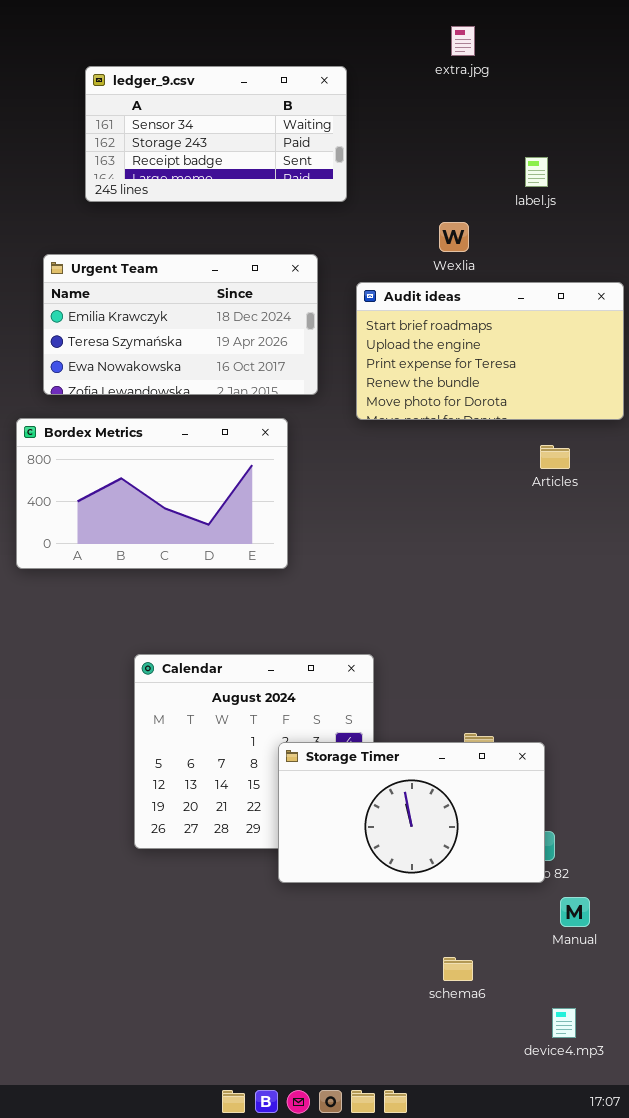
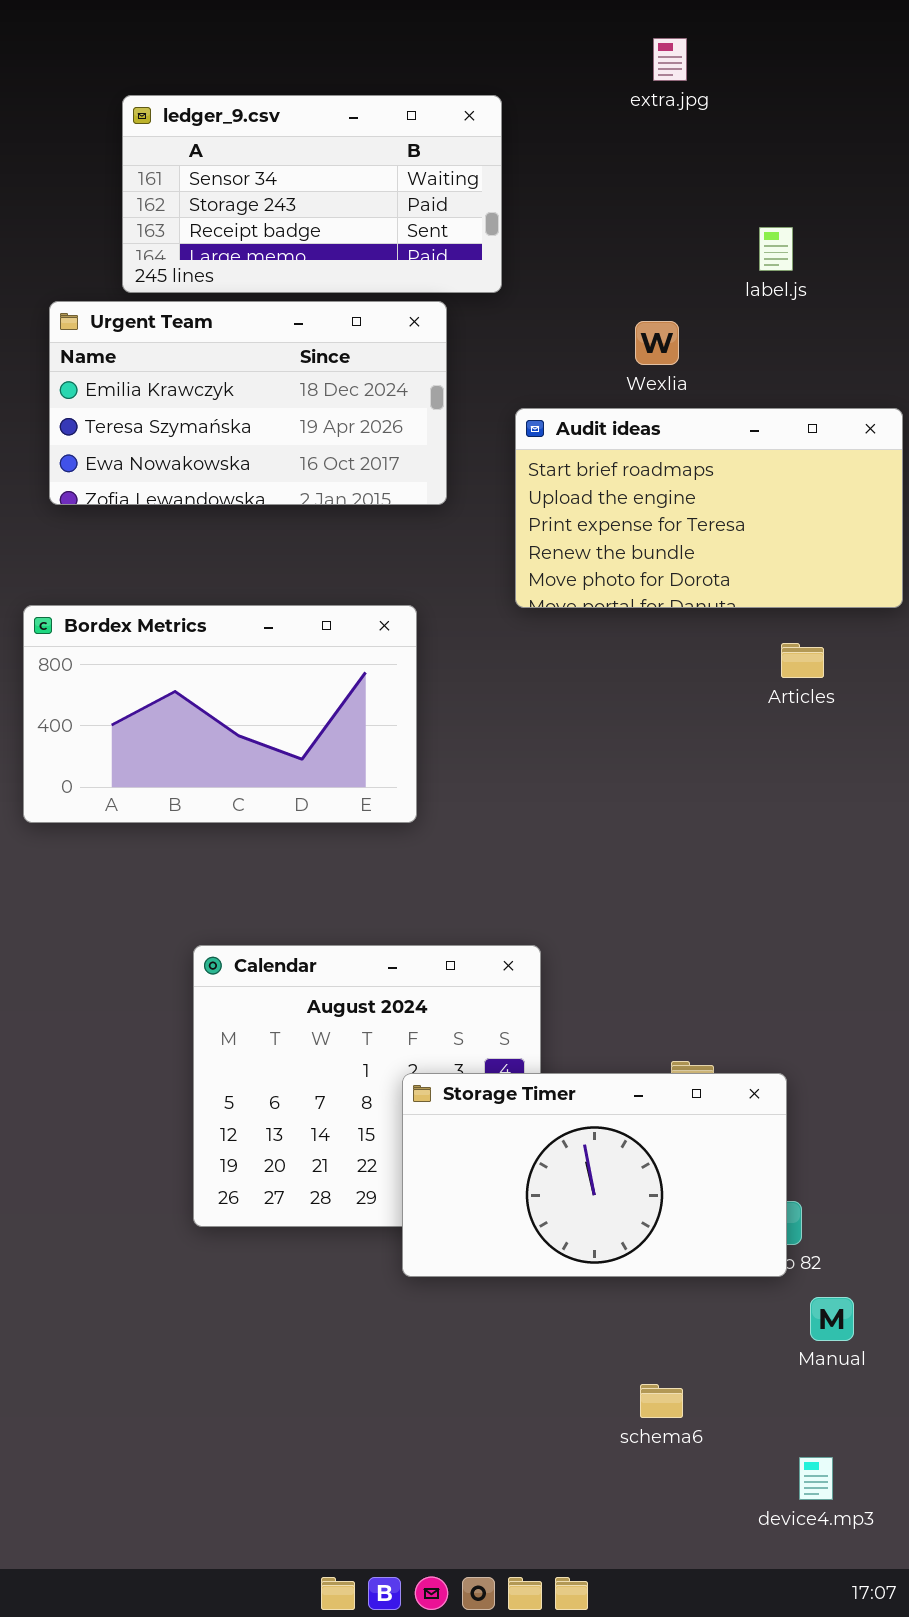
Urgent Team: [43,254,318,395] -> [49,301,447,505], moved

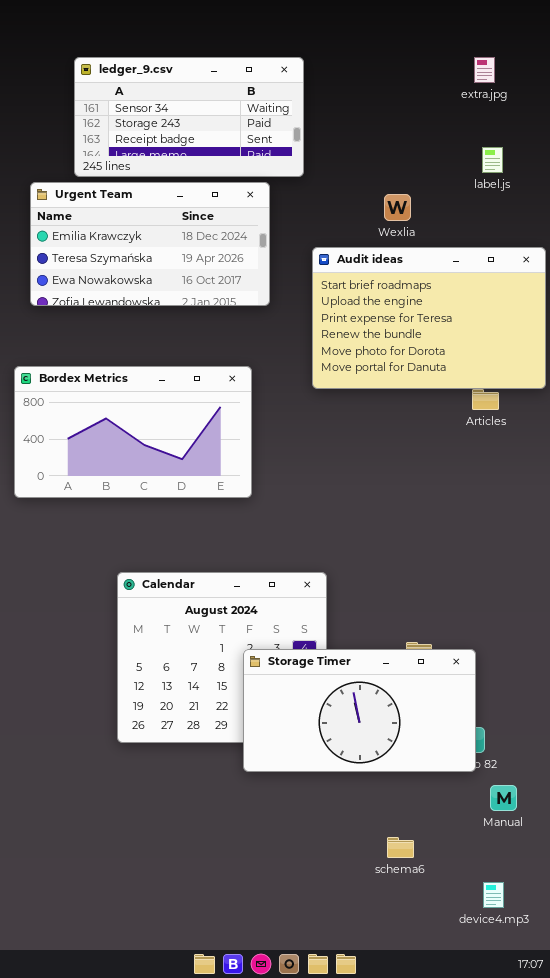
extra.jpg: [653,38,687,81] -> [474,57,495,83], moved
label.js: [759,227,793,271] -> [482,147,503,173], moved
Audit ideas: [515,408,903,608] -> [312,247,546,389], resized

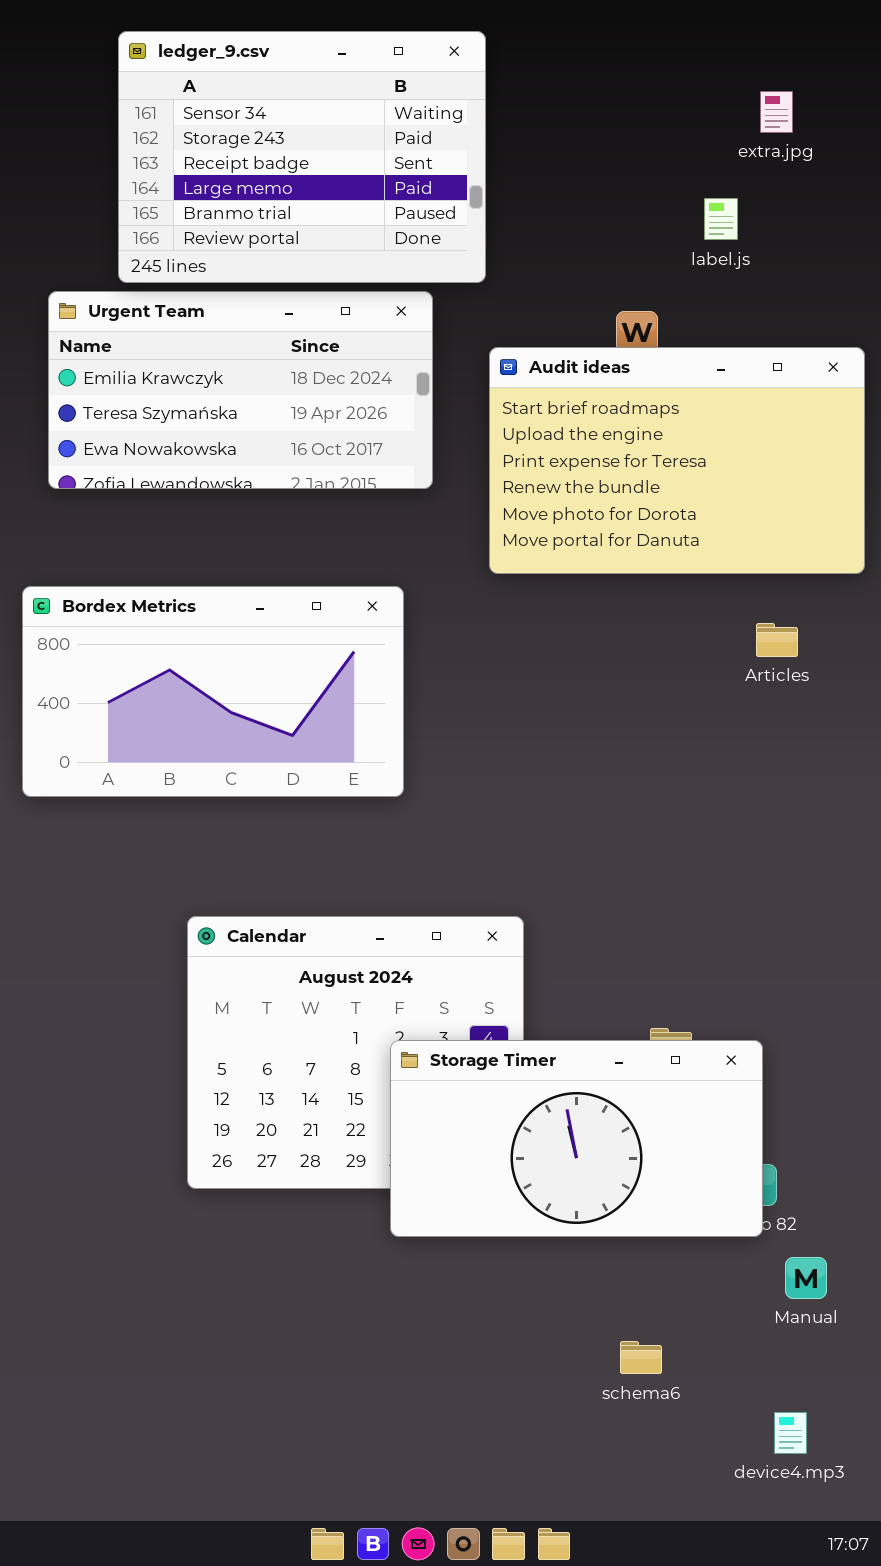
ledger_9.csv: [74,57,304,177] -> [118,31,486,283], resized
label.js: [482,147,503,173] -> [704,198,738,240], moved
Audit ideas: [312,247,546,389] -> [489,347,865,574], moved

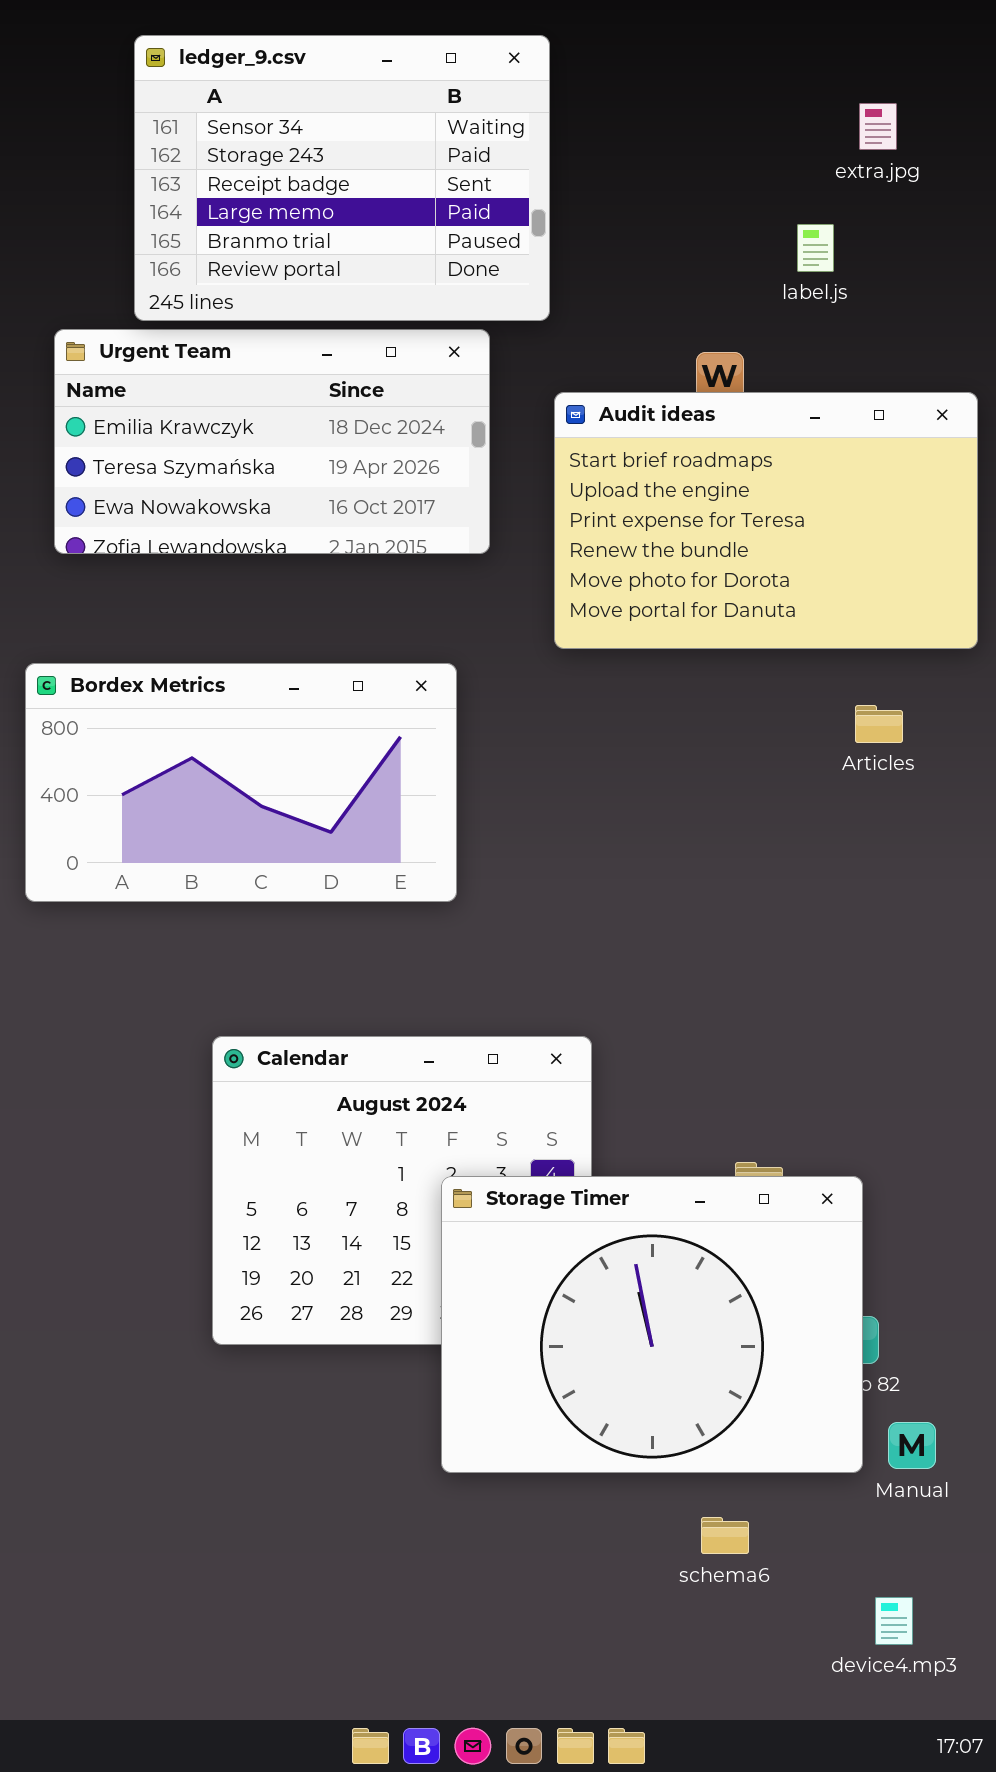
Storage Timer: [390,1040,763,1237] -> [441,1176,863,1473], resized

